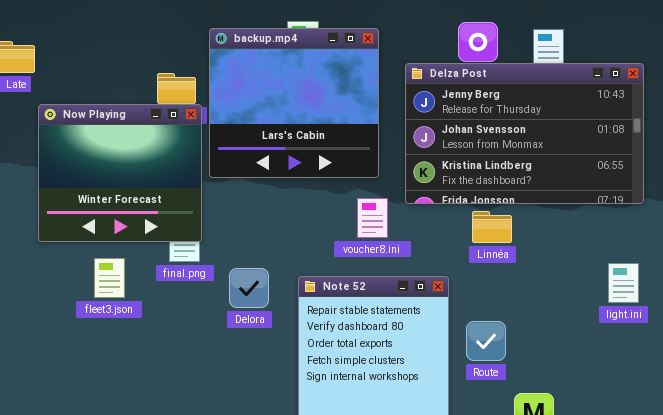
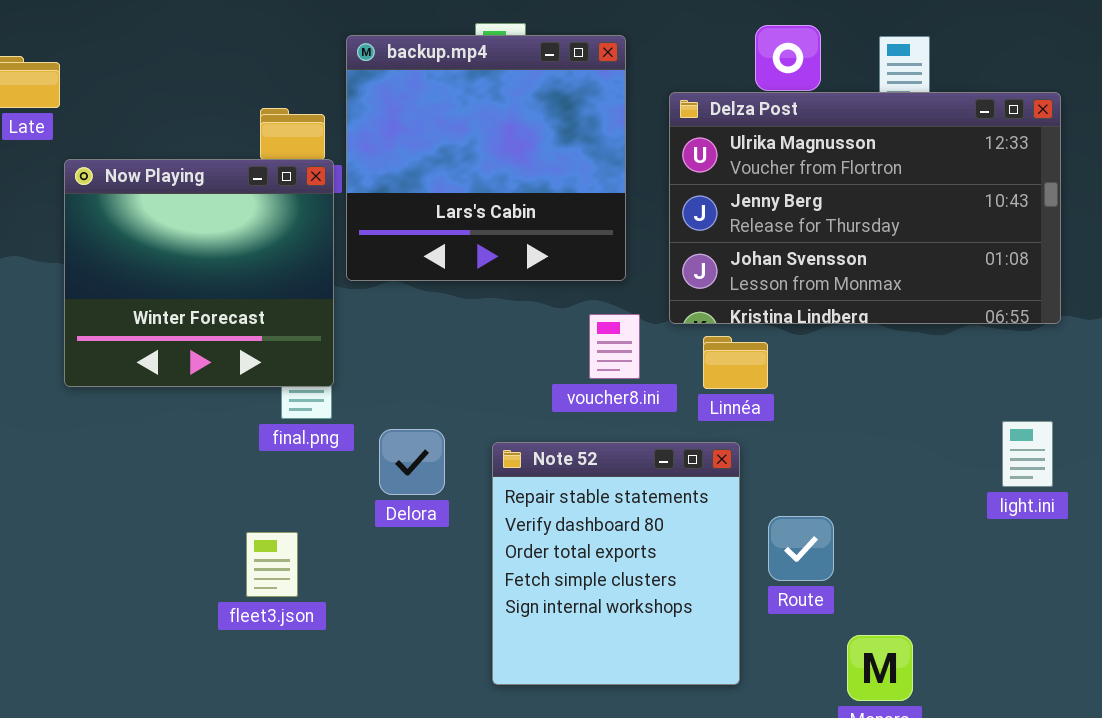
Delza Post: [405,63,644,204] -> [669,92,1061,324], scrolled up 1 row
Linnéa: [472,211,512,243] -> [703,336,768,389], moved
fleet3.json: [94,258,125,298] -> [246,532,298,597], moved

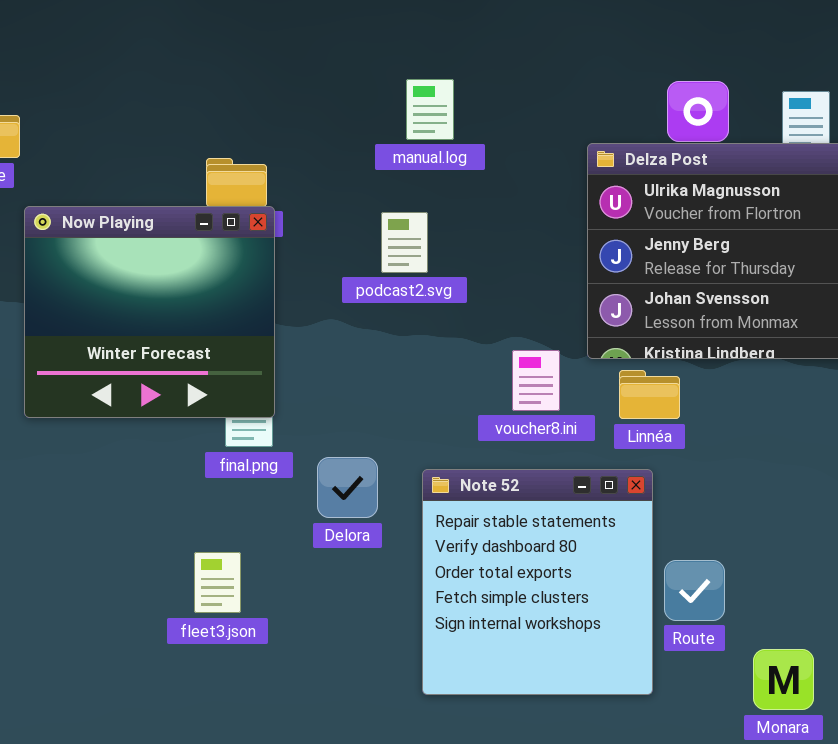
backup.mp4: [346,35,626,281] -> none, closed
Route: [768,516,834,581] -> [664,560,725,621], moved

